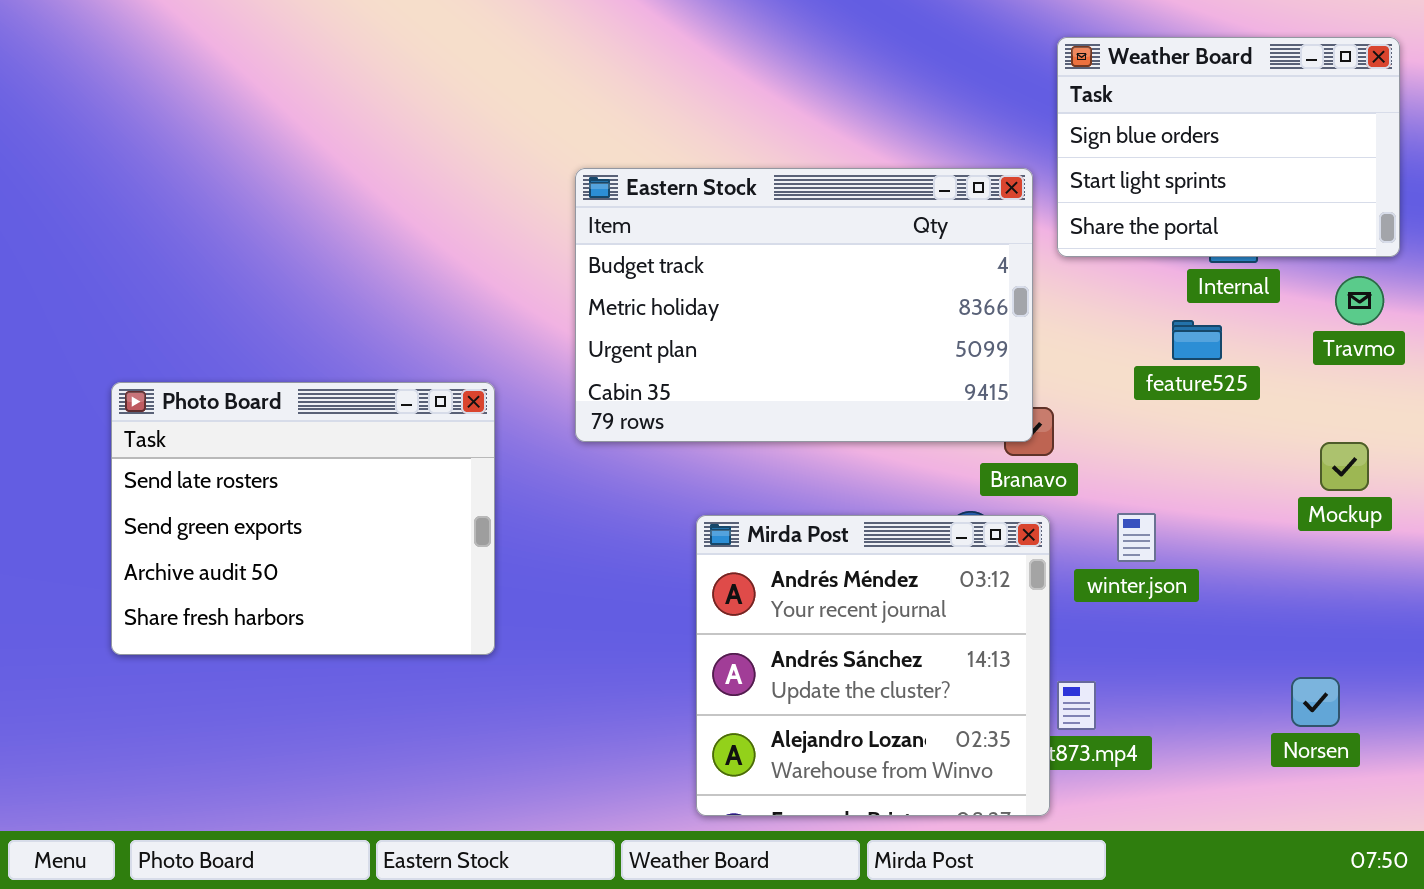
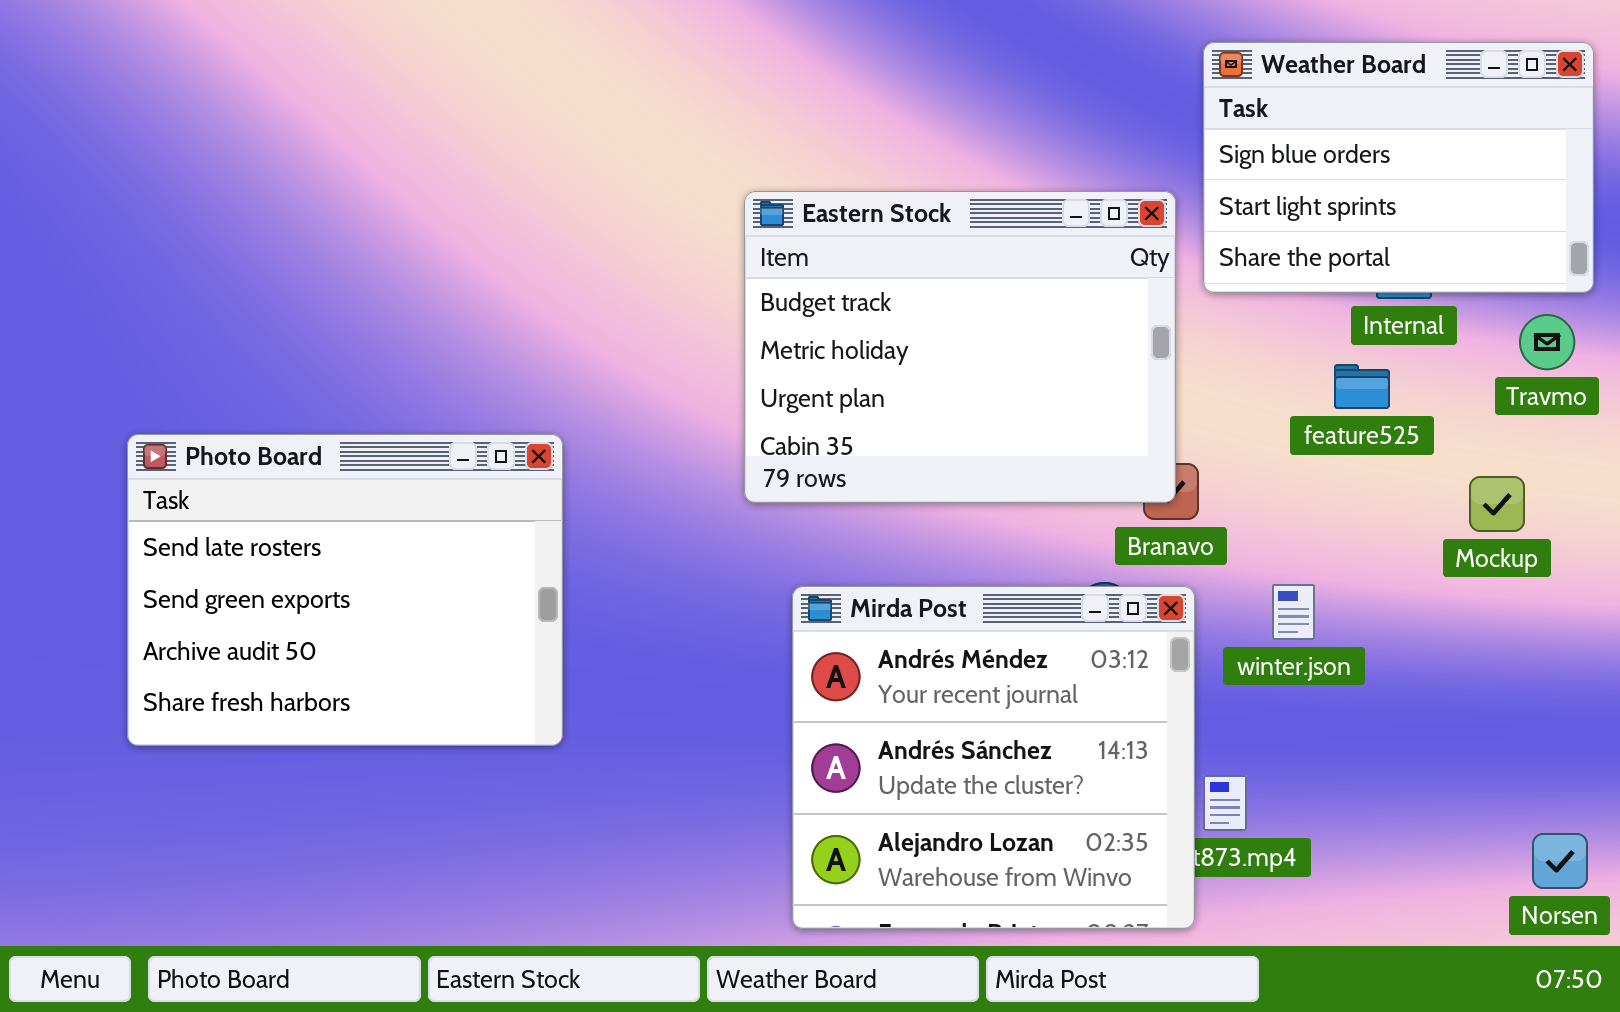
Eastern Stock: [575,168,1033,442] -> [744,191,1176,503], resized
Mockup: [1320,442,1369,491] -> [1469,476,1525,532], moved
Norsen: [1291,677,1340,727] -> [1532,833,1588,889], moved

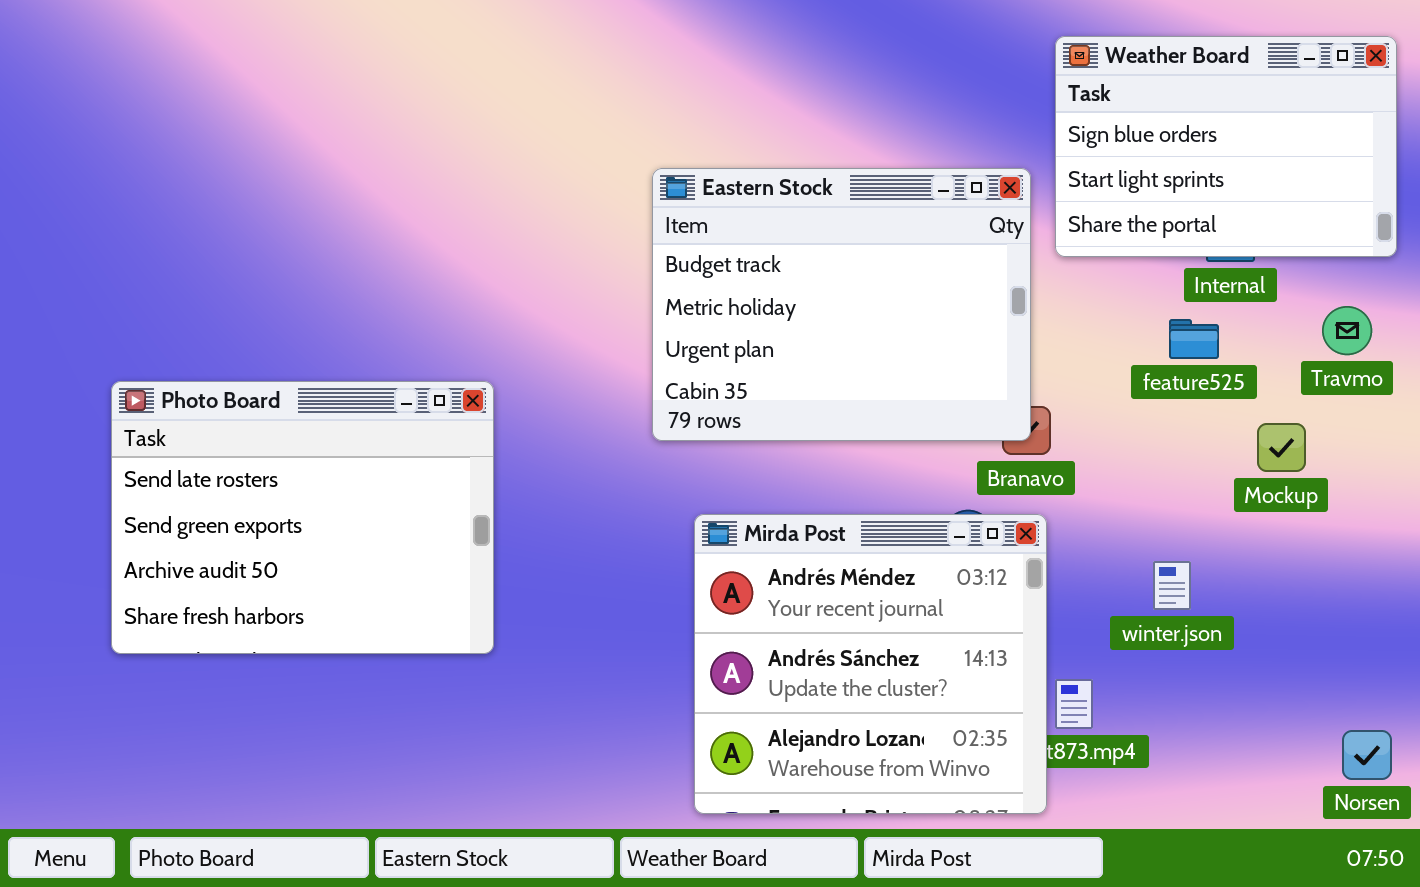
Travmo: [1519,314,1575,370] -> [1322,306,1372,355], moved
Mockup: [1469,476,1525,532] -> [1257,423,1306,472], moved
winter.json: [1272,584,1315,640] -> [1153,561,1191,610], moved

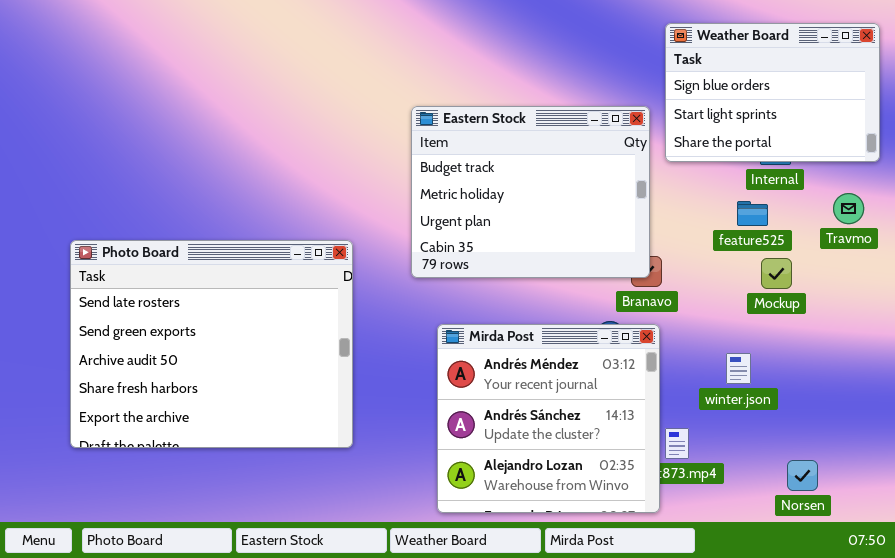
Photo Board: [111,381,494,654] -> [70,240,353,448], resized
Mockup: [1257,423,1306,472] -> [761,258,792,289], moved
Norsen: [1342,730,1392,780] -> [787,460,818,491], moved

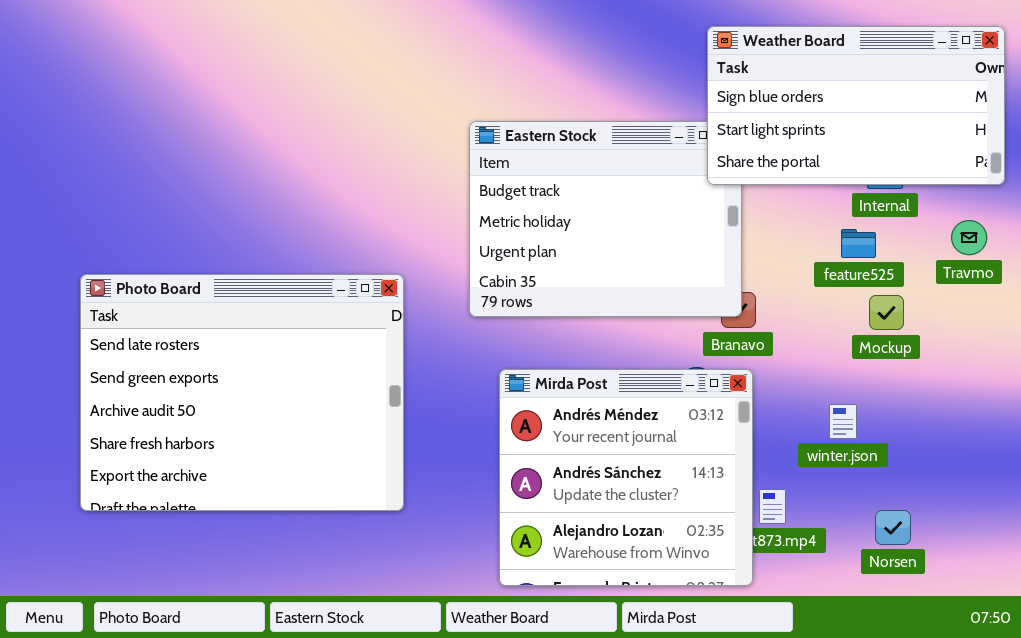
Weather Board: [665,23,880,162] -> [707,26,1005,185], resized
Norsen: [787,460,818,491] -> [875,510,911,545], moved

